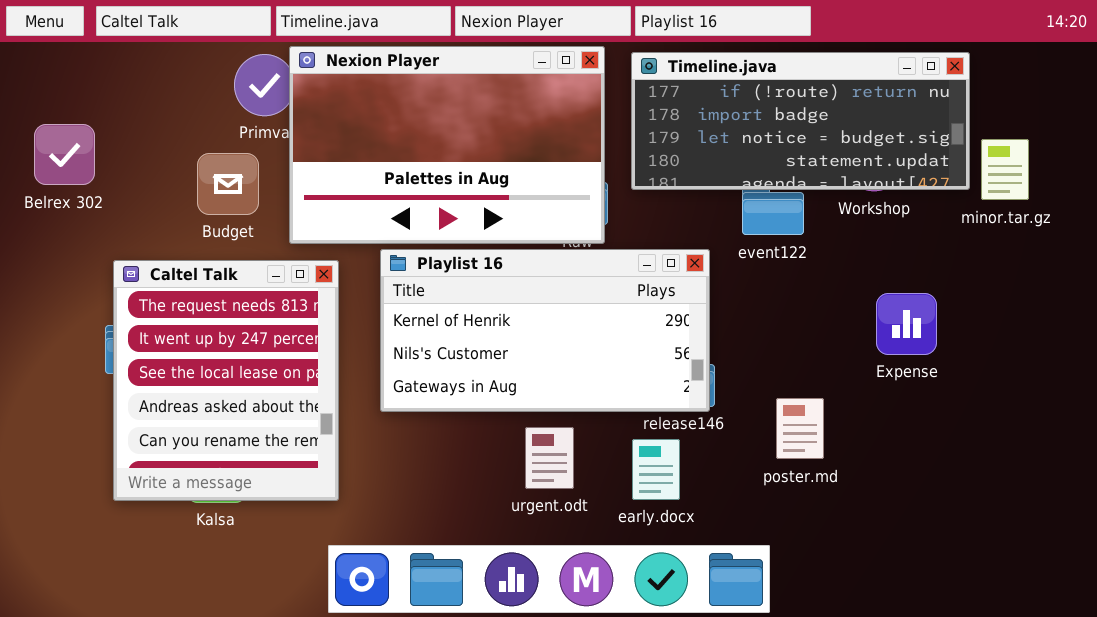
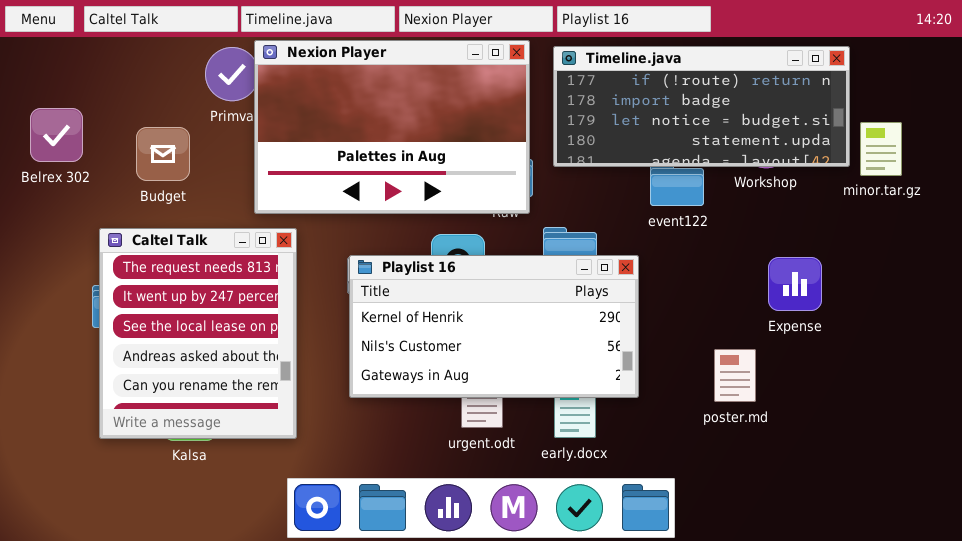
Budget: [197,153,259,215] -> [136,127,190,181], moved
Playlist 16: [380,249,710,412] -> [349,255,639,398], moved
poster.md: [776,398,824,459] -> [714,349,756,402], moved

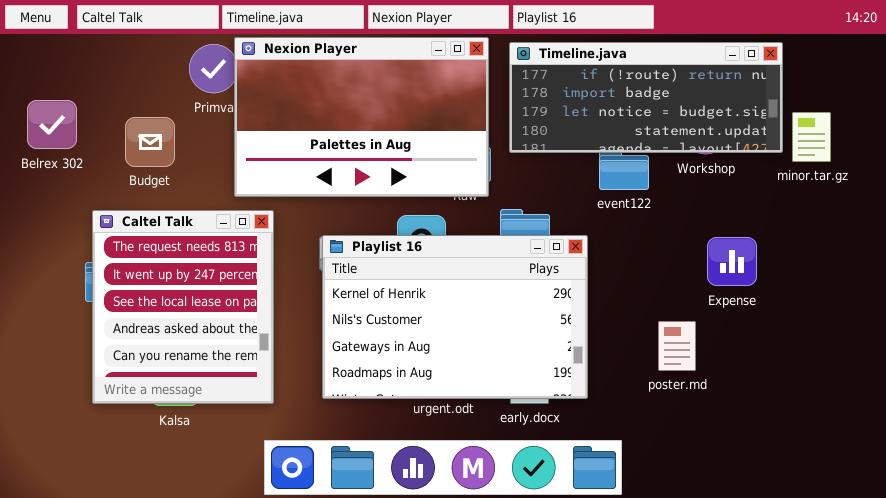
Playlist 16: [349,255,639,398] -> [322,235,588,399], resized

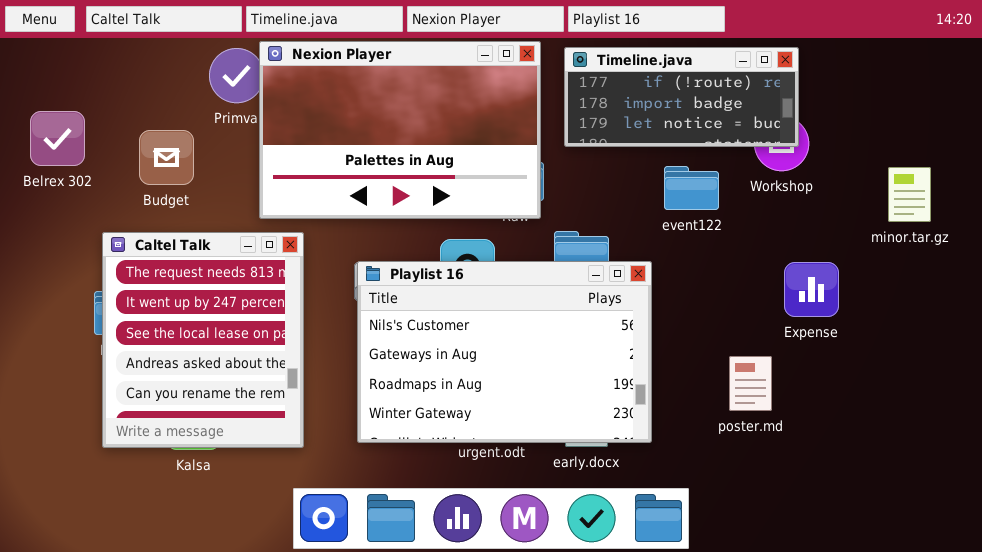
Timeline.java: [509,42,783,153] -> [564,47,799,147], resized
minor.tar.gz: [792,112,831,162] -> [888,167,931,222], moved
Playlist 16: [322,235,588,399] -> [357,261,652,443], scrolled down 1 row

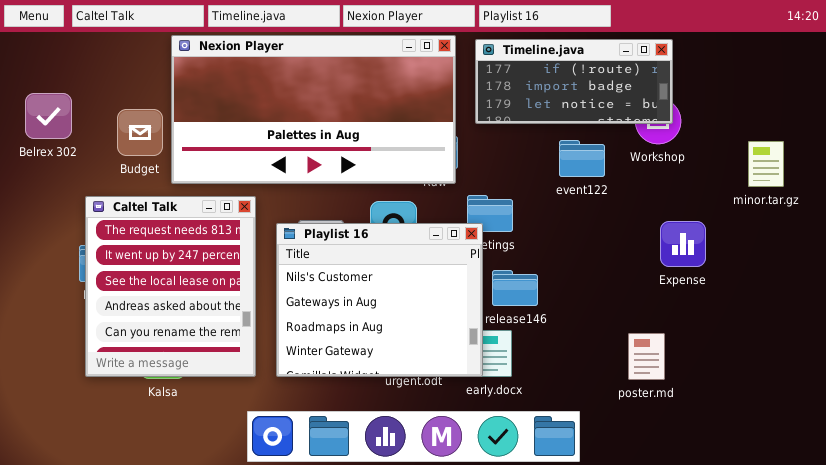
Nexion Player: [259,41,541,219] -> [171,35,456,184], resized
Playlist 16: [357,261,652,443] -> [276,223,483,377], moved, resized
poster.md: [729,356,772,411] -> [628,333,665,380], moved

